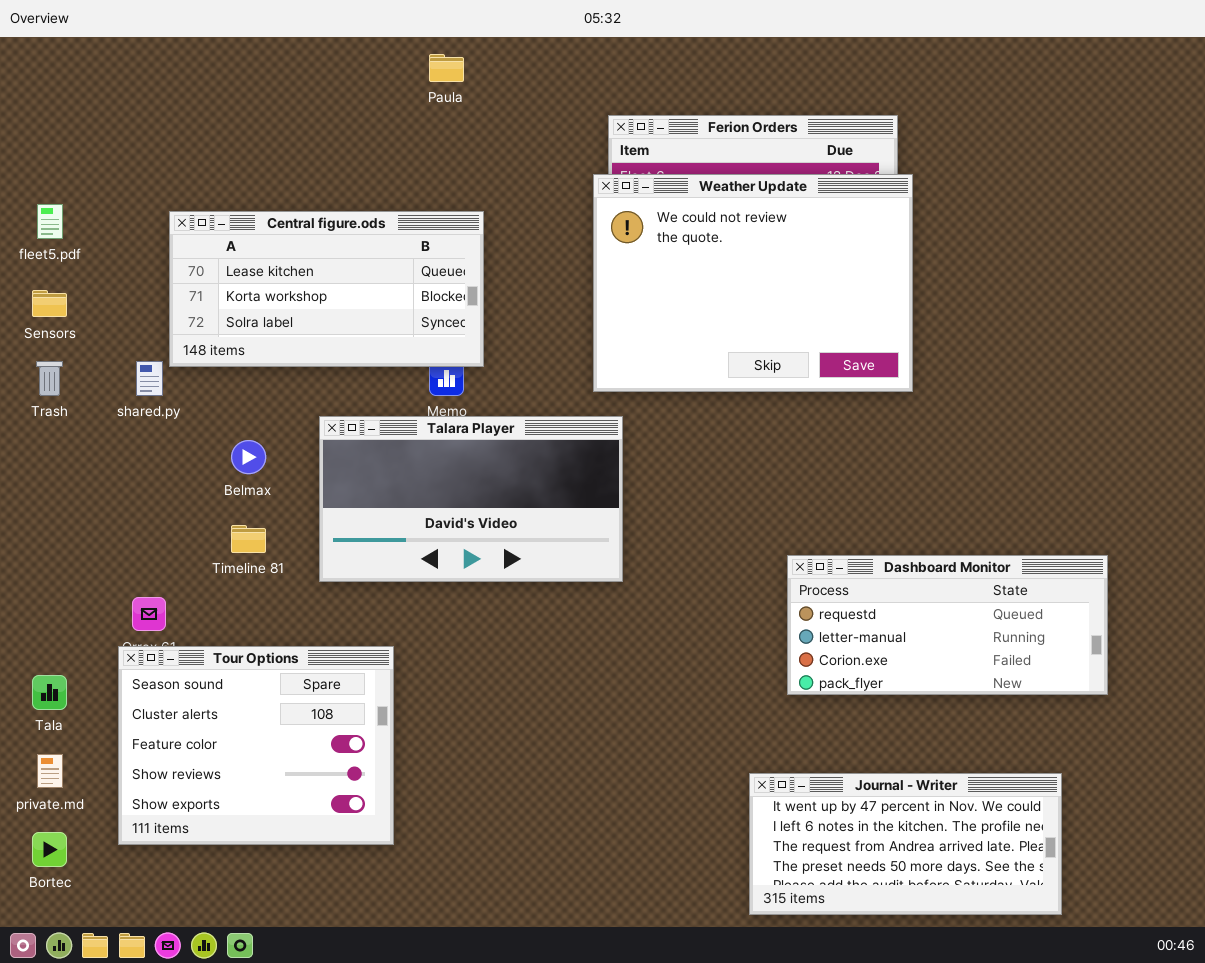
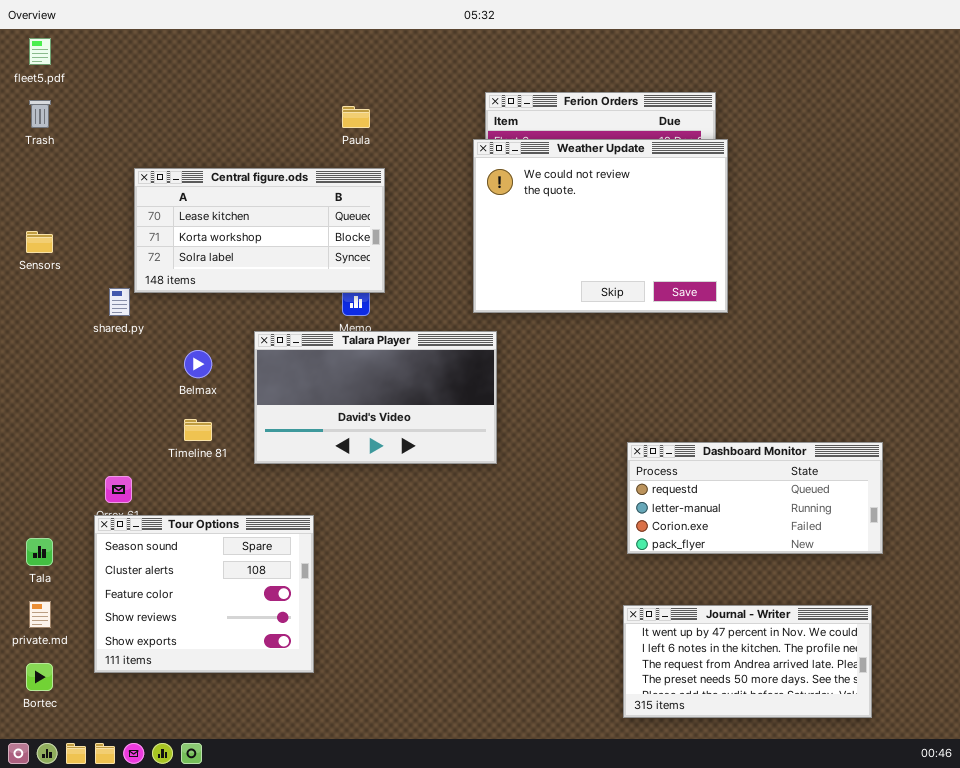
Paula: [429,54,464,82] -> [342,106,370,128], moved
fleet5.pdf: [37,204,63,239] -> [29,38,51,65], moved
Trash: [36,361,63,396] -> [29,100,51,128], moved
Journal - Writer: [749,773,1062,915] -> [623,605,872,718], moved

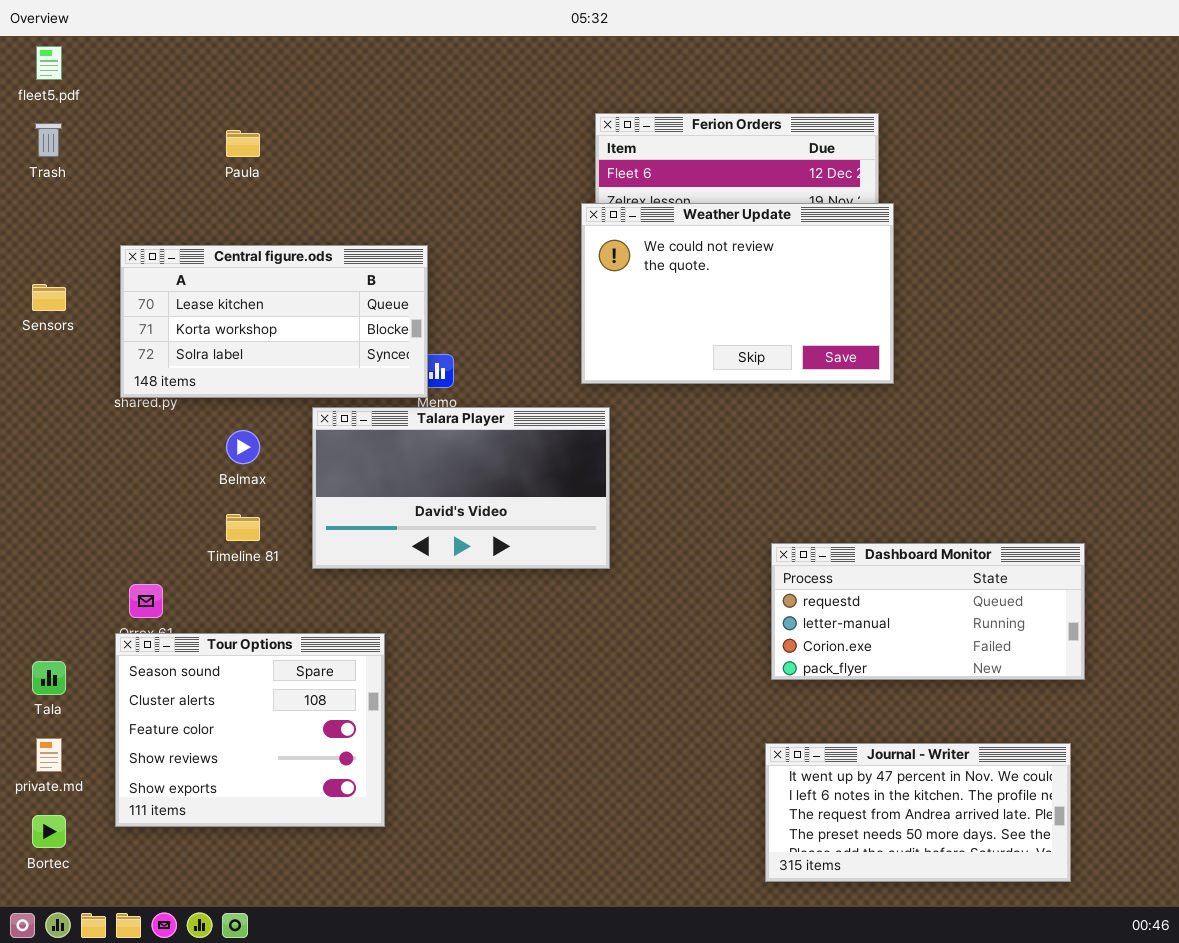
Paula: [342,106,370,128] -> [226,130,260,157], moved
Weather Update: [473,139,728,313] -> [581,203,894,384], resized
Central figure.ods: [134,168,385,293] -> [120,245,428,398], moved

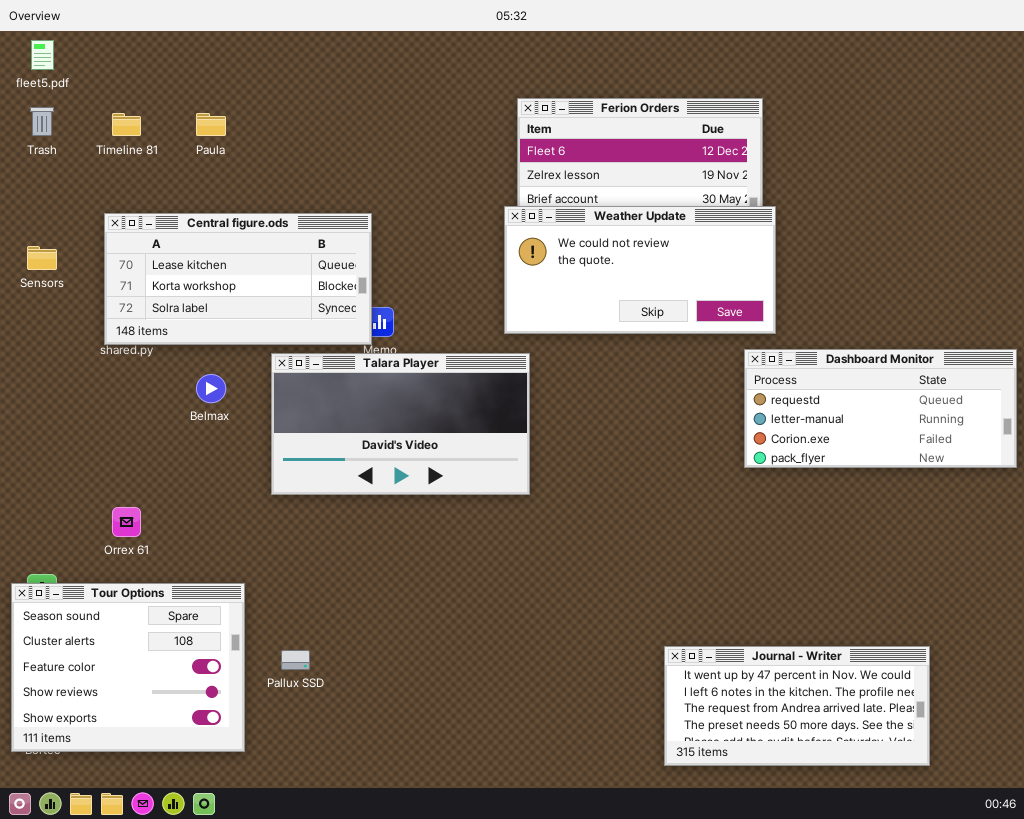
Weather Update: [581,203,894,384] -> [504,206,776,334], resized
Timeline 81: [226,514,260,541] -> [112,113,141,136], moved
Dashboard Monitor: [771,543,1085,680] -> [744,349,1017,468], moved
Tour Options: [115,633,385,827] -> [11,583,245,752], moved

